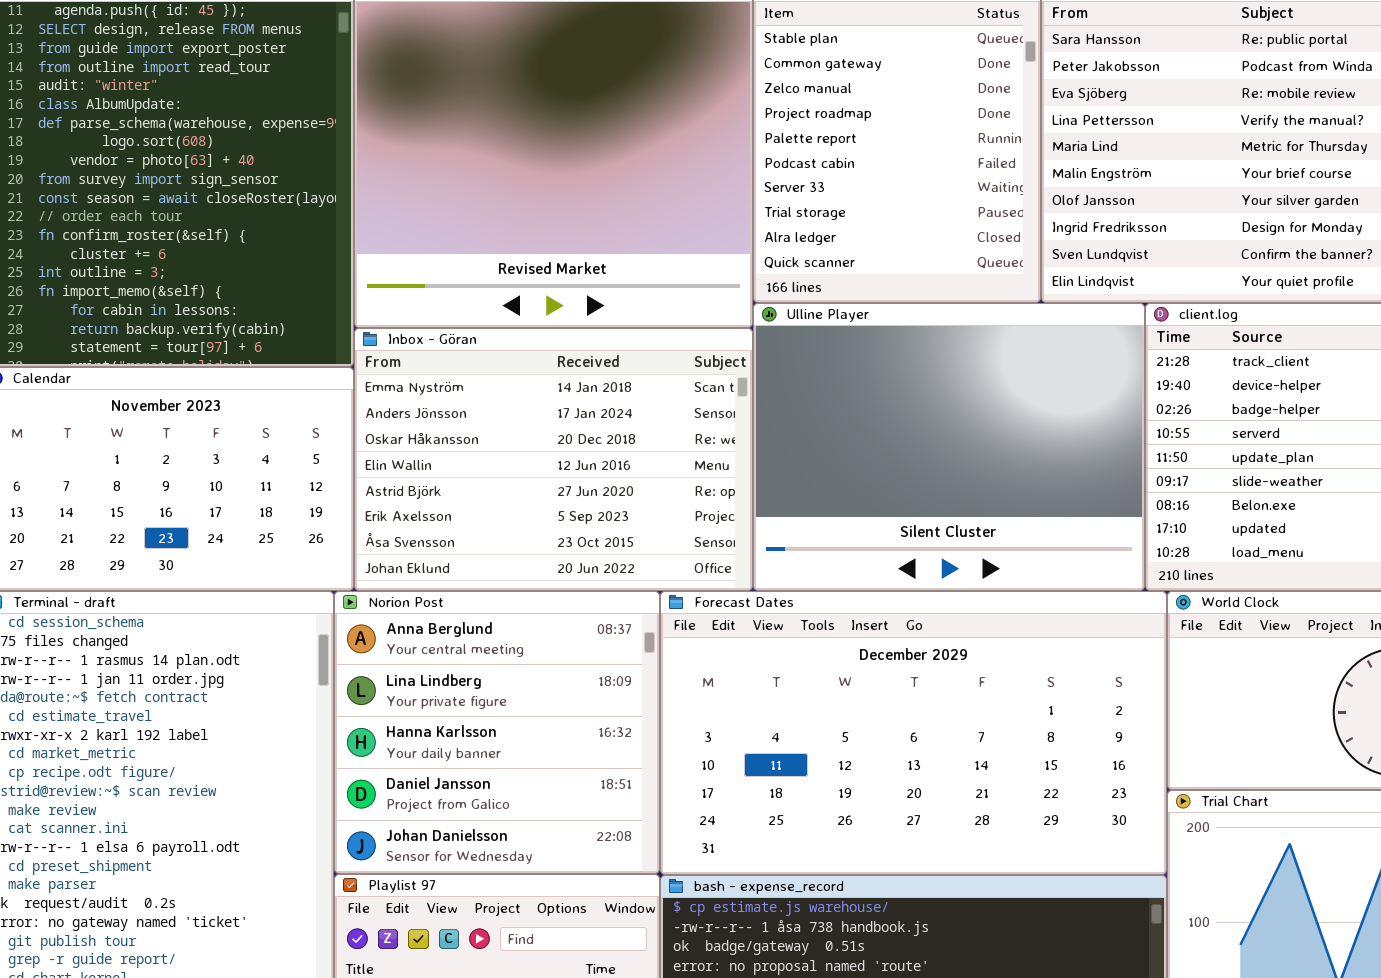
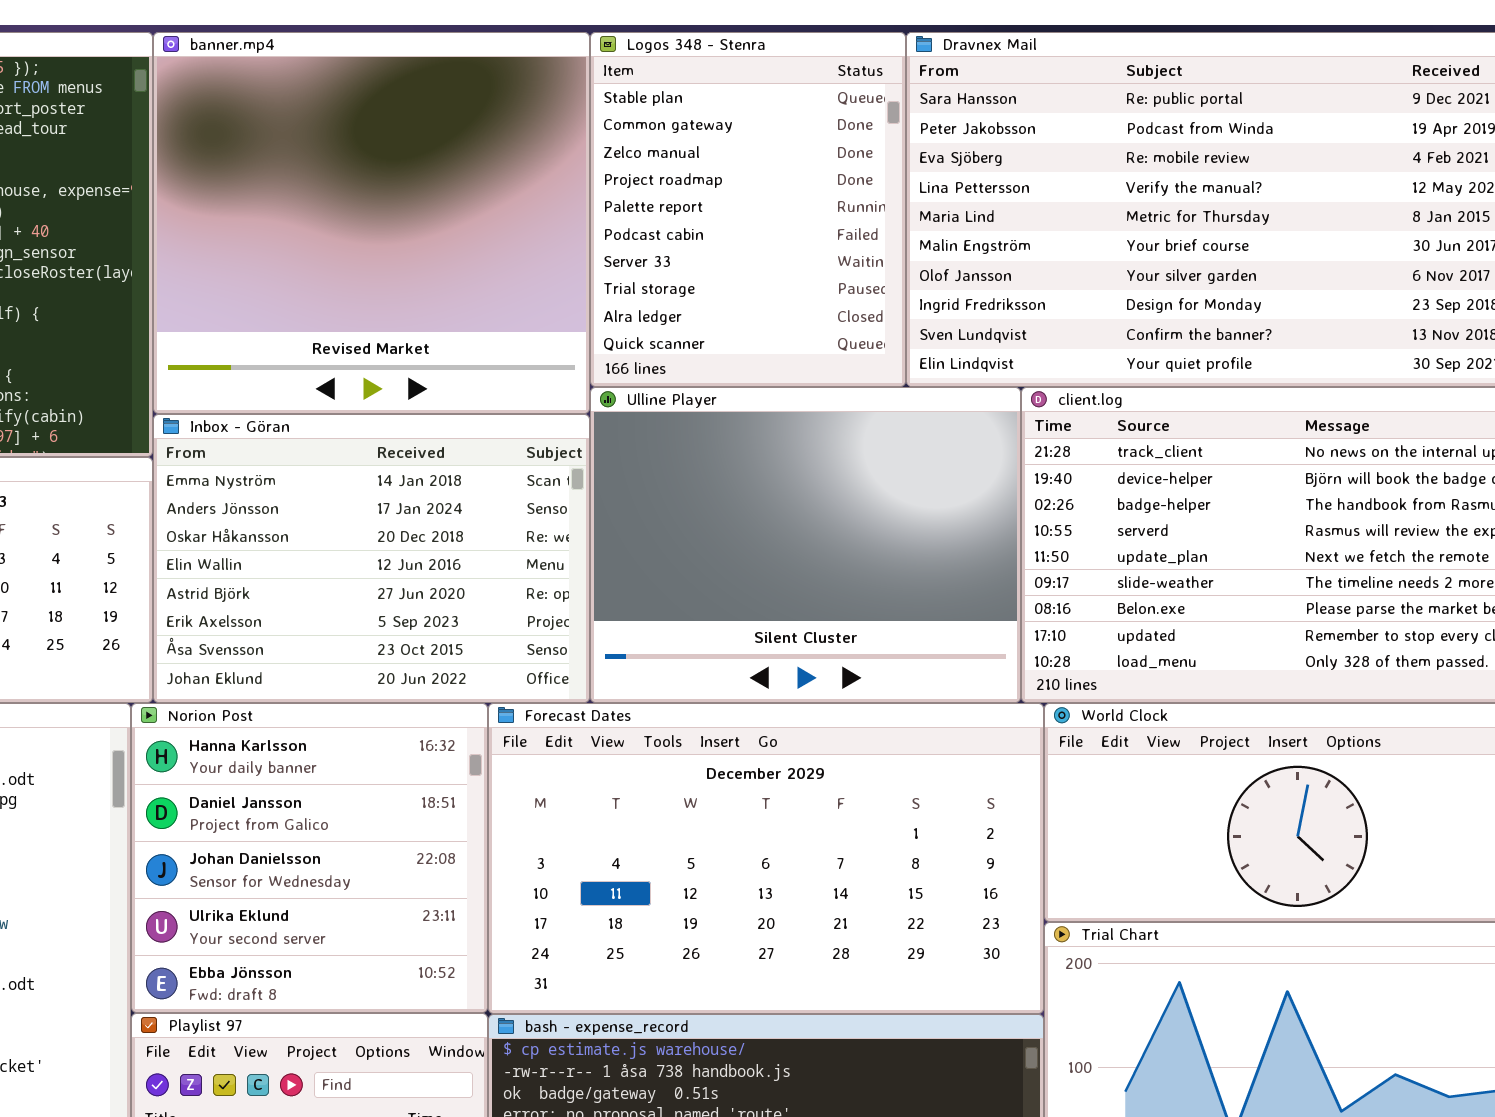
Norion Post: [334,591,660,874] -> [131,703,488,1013], scrolled down 2 rows

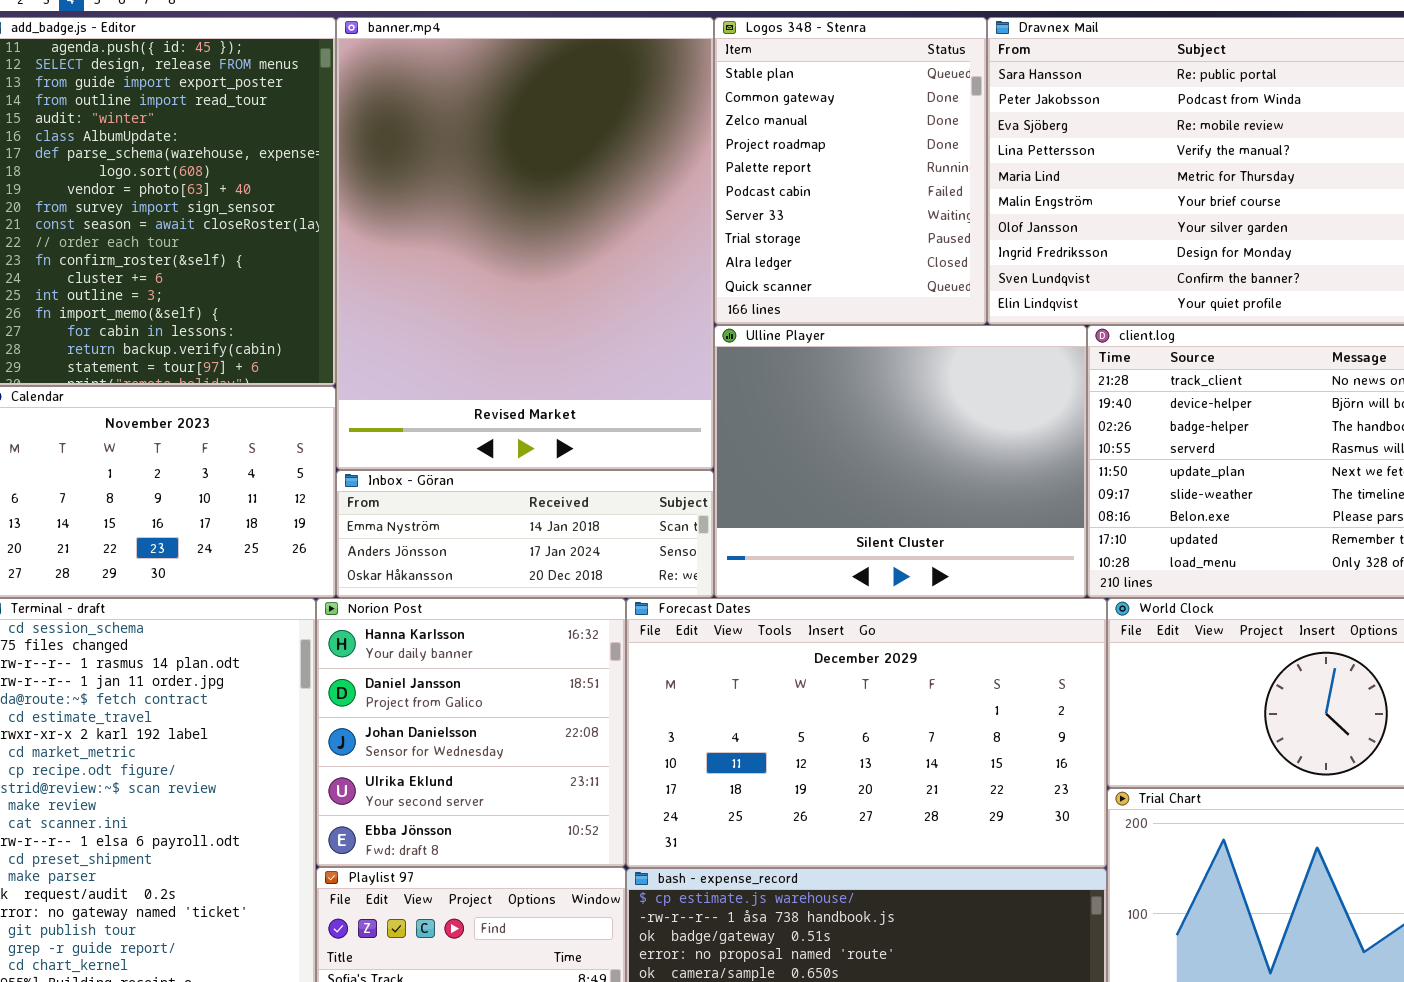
banner.mp4: [153,32,590,414] -> [336,17,714,470], resized
Inbox - Göran: [153,414,590,703] -> [336,470,714,598], resized

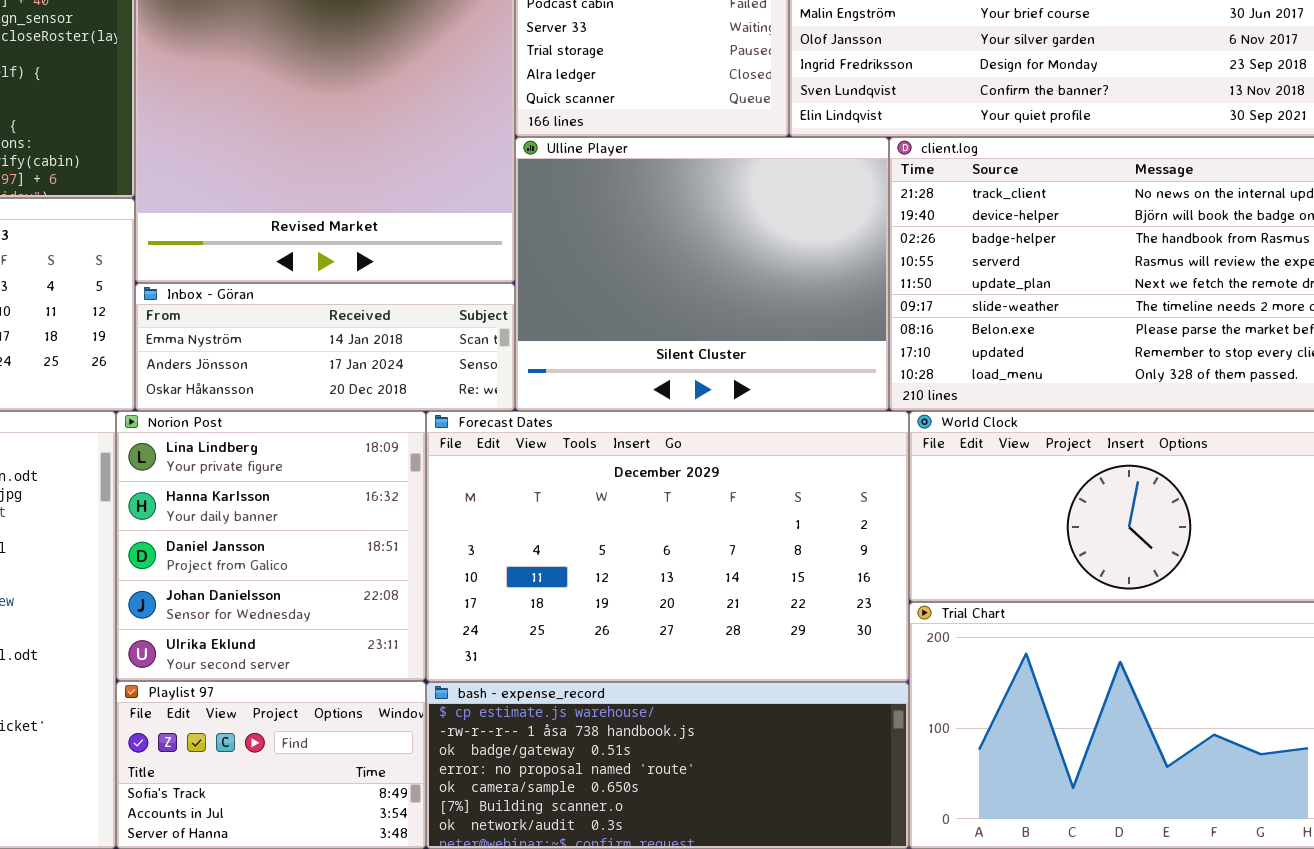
Norion Post: [316,598,626,867] -> [116,411,426,681], scrolled up 1 row

